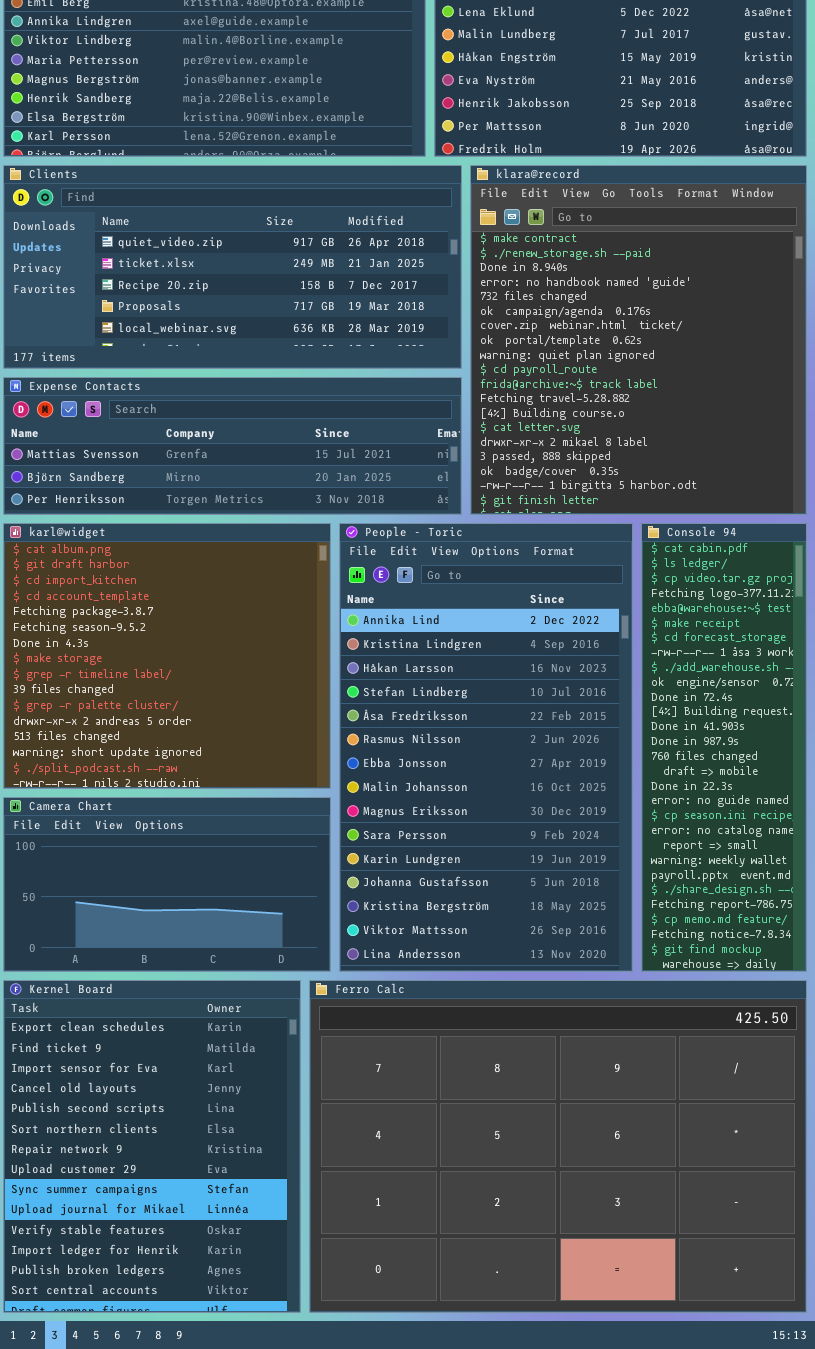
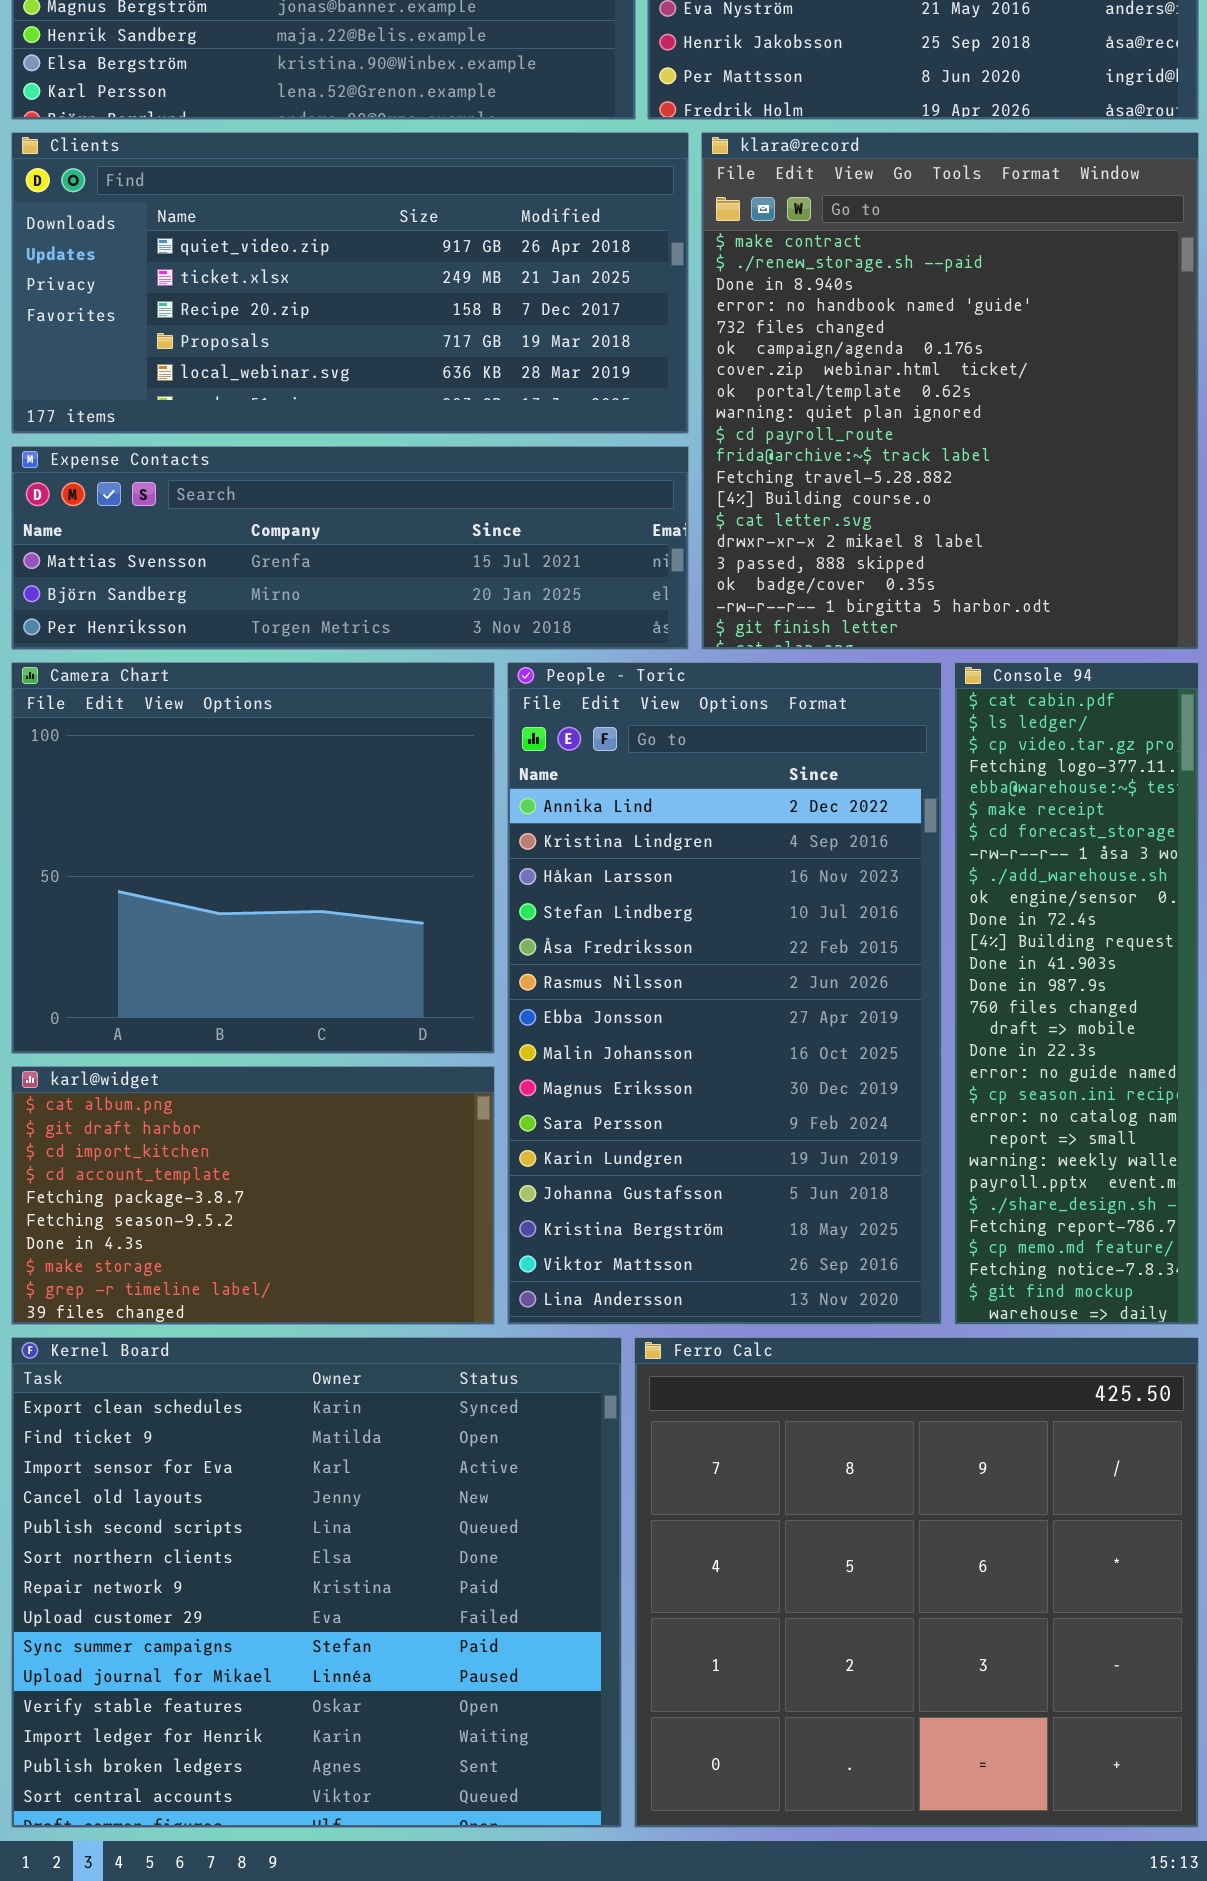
karl@widget: [3,523,331,789] -> [11,1066,495,1325], moved, resized
Camera Chart: [3,797,331,972] -> [11,662,495,1054], moved, resized
Kernel Board: [3,980,301,1313] -> [11,1337,622,1828], resized
Ferro Calc: [309,980,807,1313] -> [634,1337,1199,1828], resized

